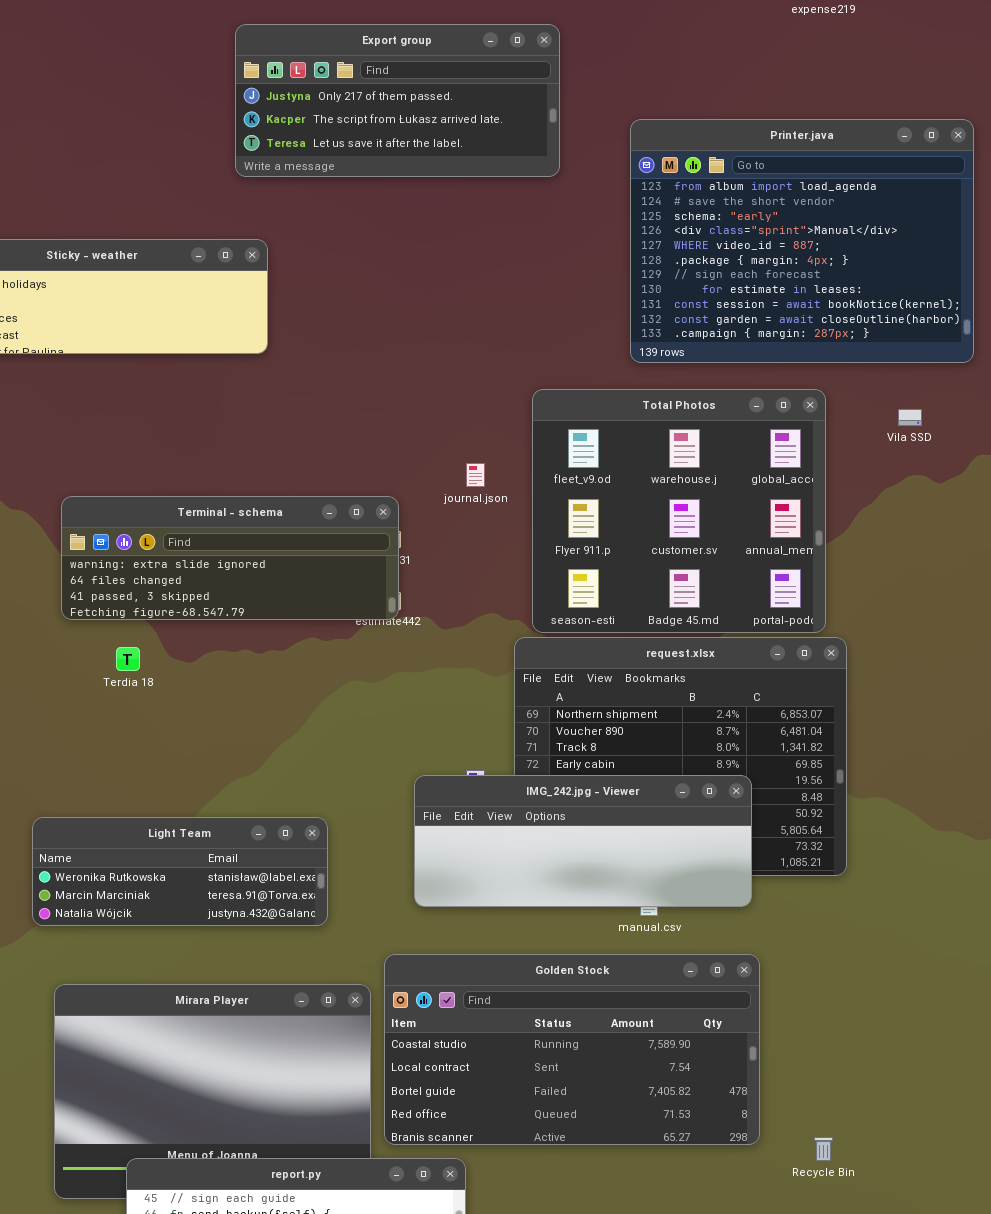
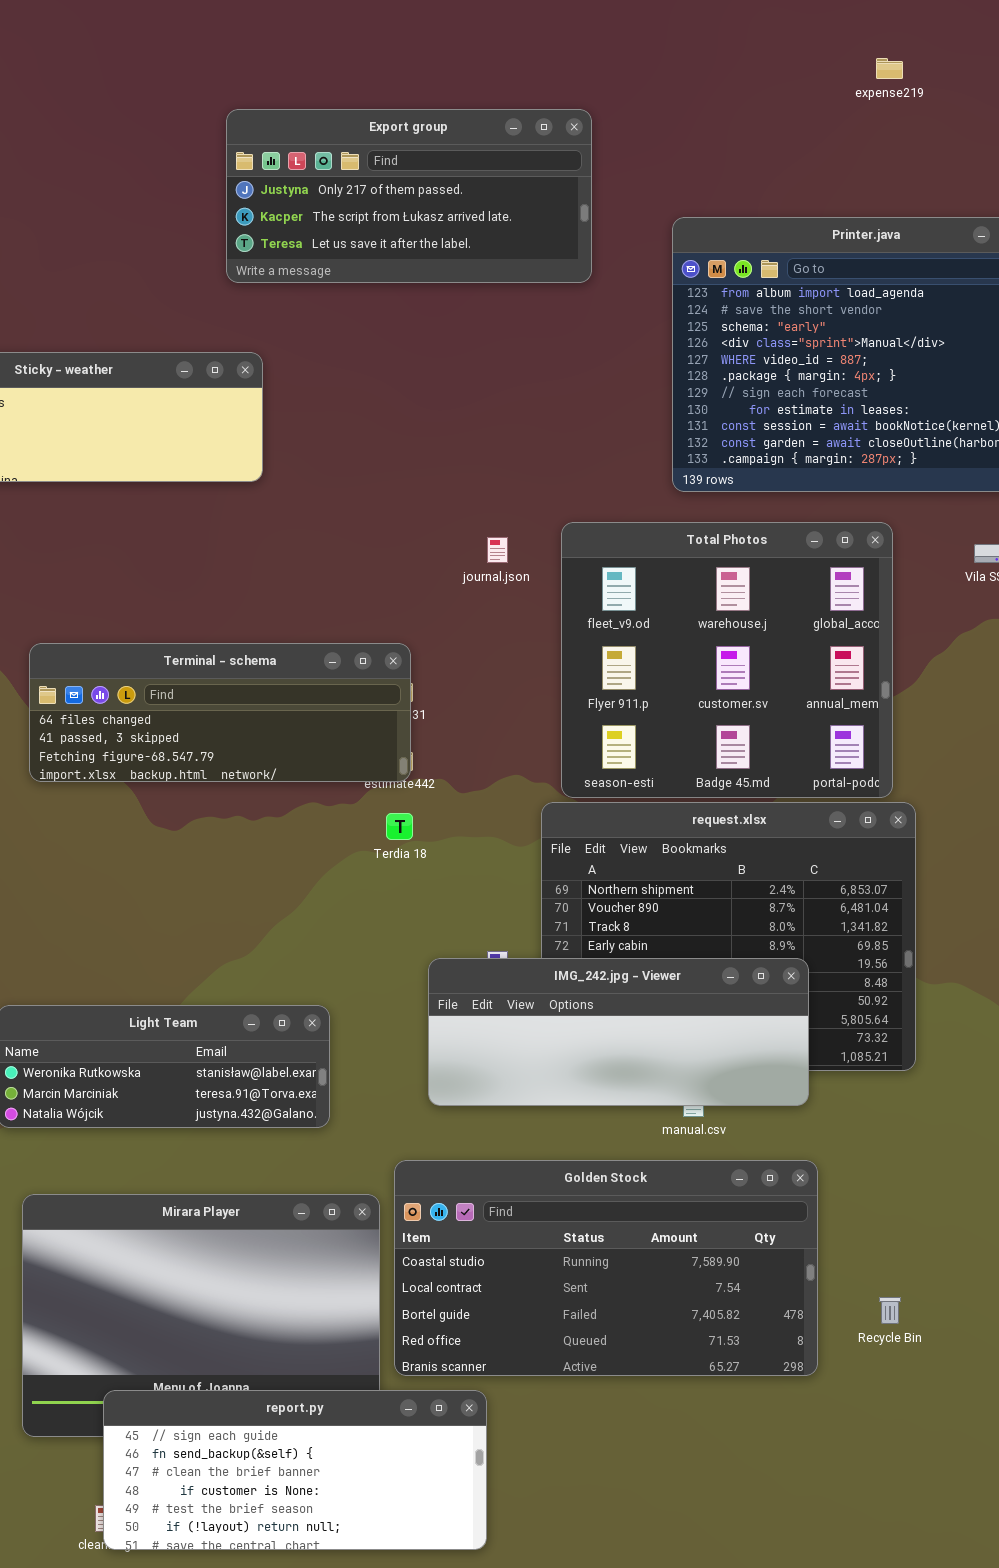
journal.json: [466,463,485,487] -> [487,537,508,563], moved
Terminal - schema: [61,496,399,620] -> [29,643,411,782], scrolled down 1 row
Terdia 18: [116,647,140,671] -> [386,813,413,840], moved
Recycle Bin: [814,1137,833,1161] -> [879,1297,901,1324], moved

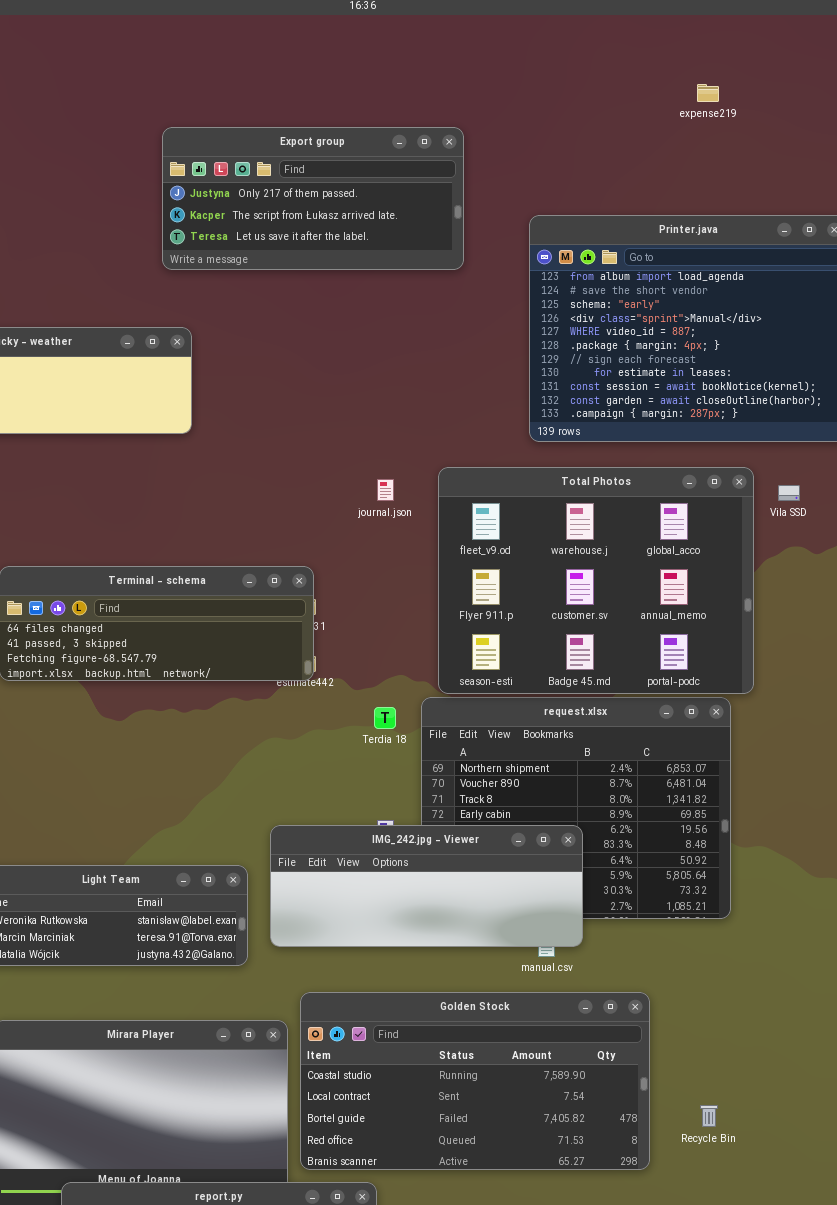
Total Photos: [561,522,893,798] -> [438,467,754,694], resized
Terdia 18: [386,813,413,840] -> [374,707,396,729], moved
IMG_242.jpg - Viewer: [428,958,809,1106] -> [270,825,583,947], moved

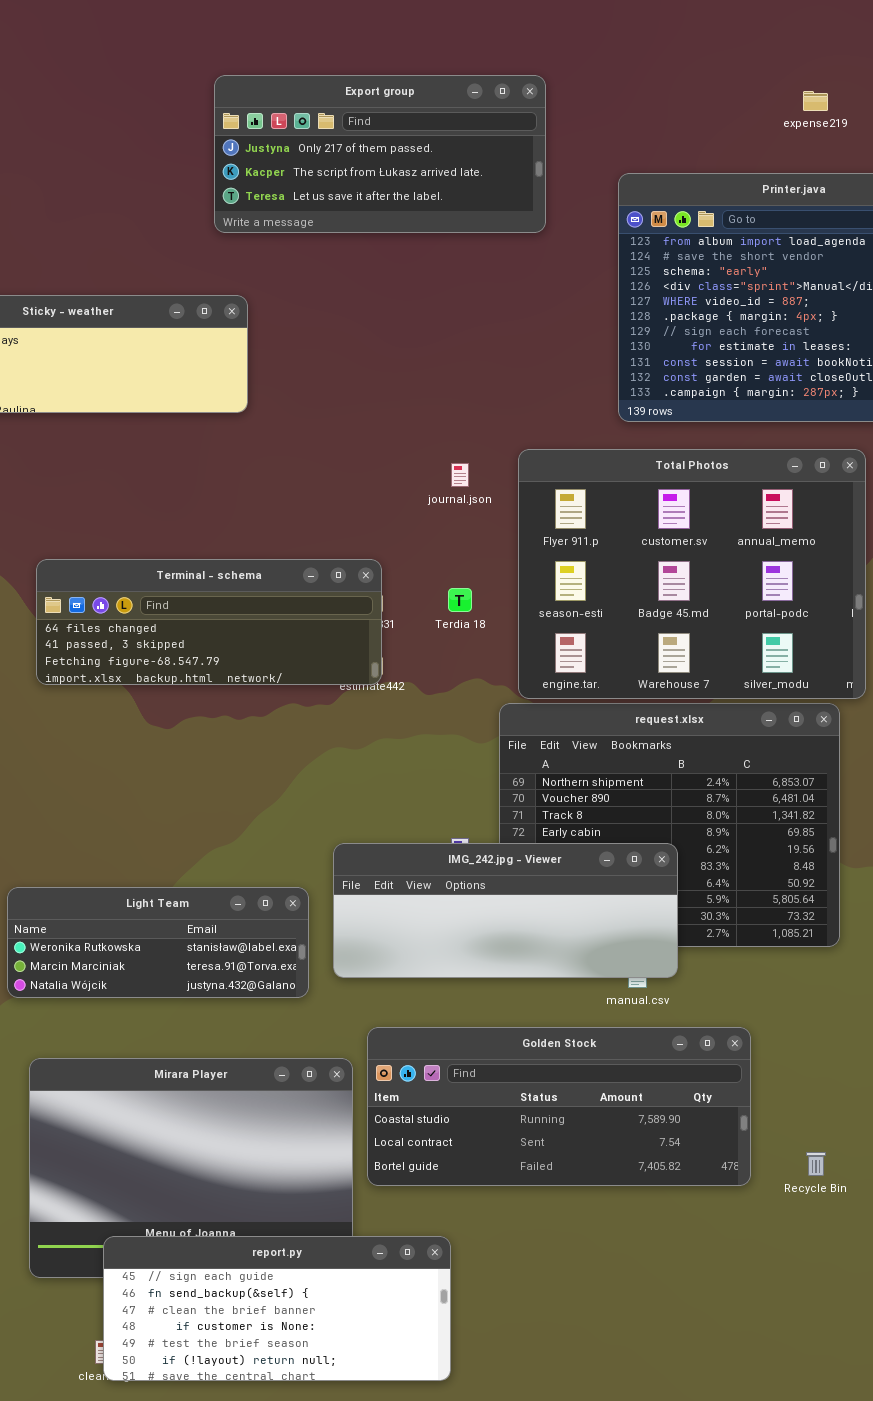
expense219: [697,84,719,102] -> [803,91,828,111], moved
Total Photos: [438,467,754,694] -> [518,449,866,699], scrolled down 1 row
Terdia 18: [374,707,396,729] -> [448,588,472,612], moved
Golden Stock: [300,992,650,1170] -> [367,1027,751,1186], resized

